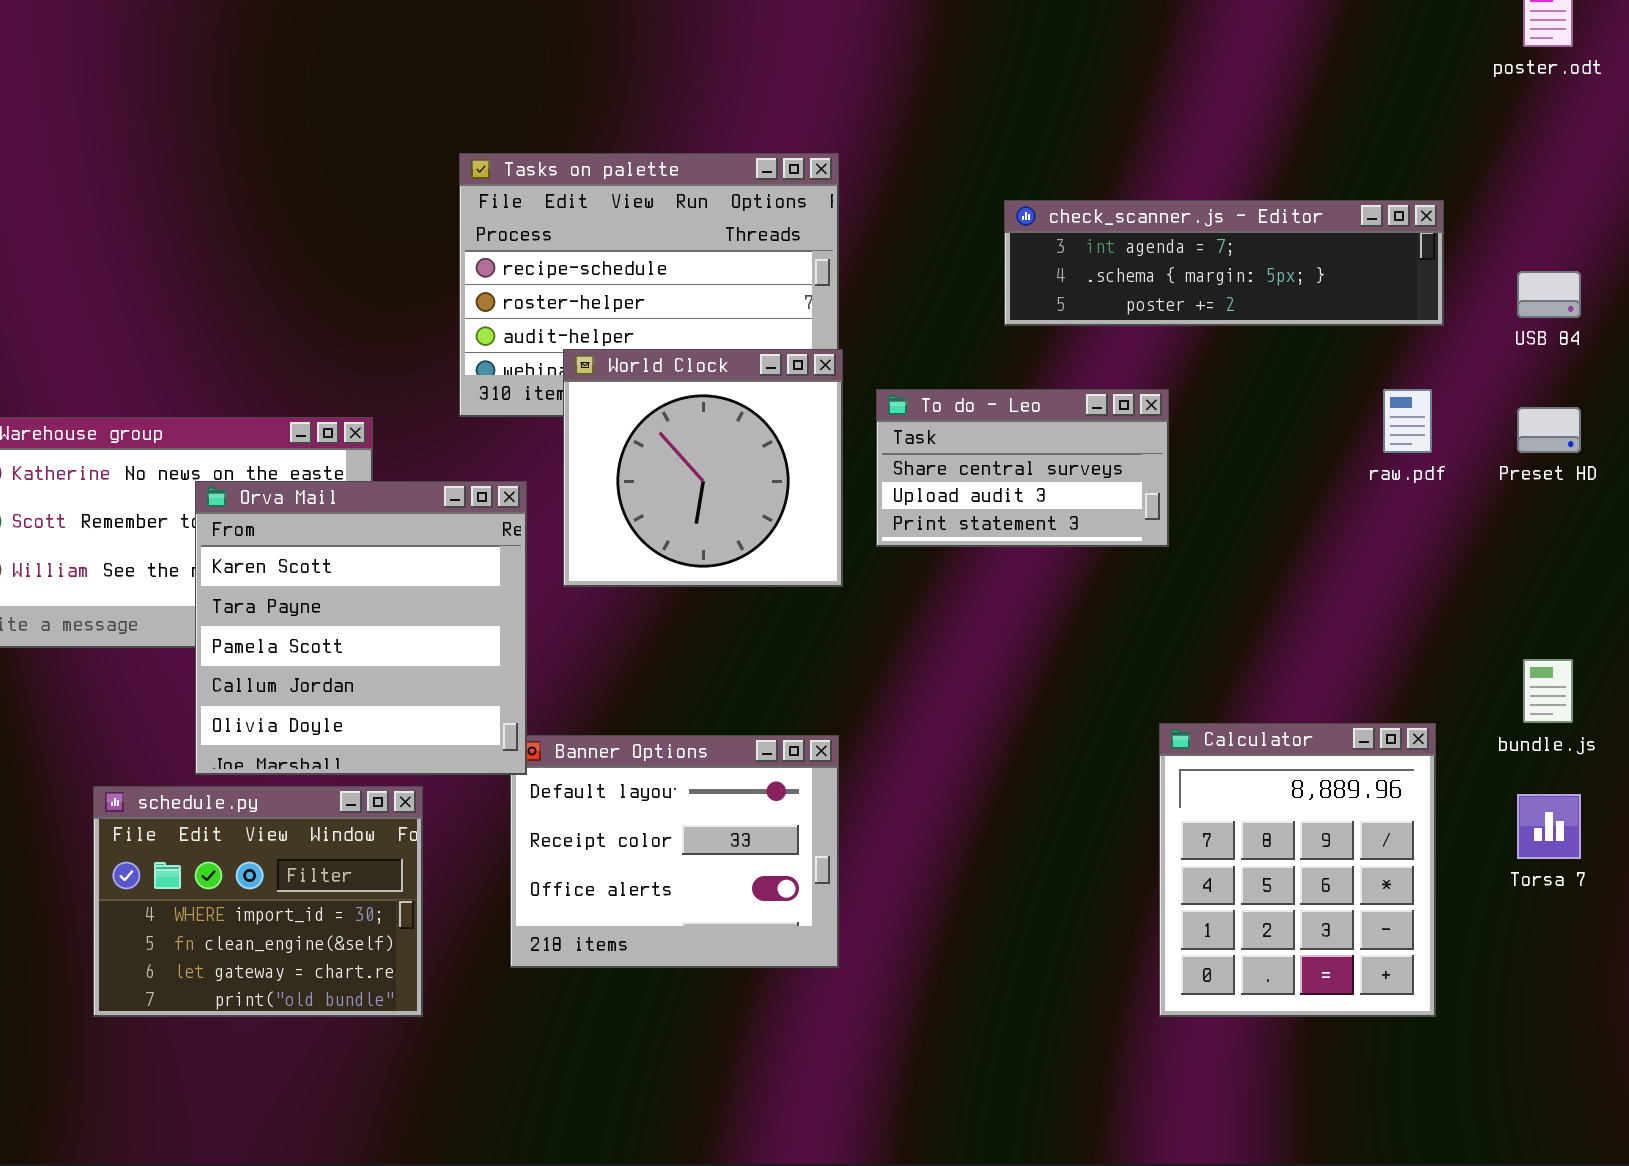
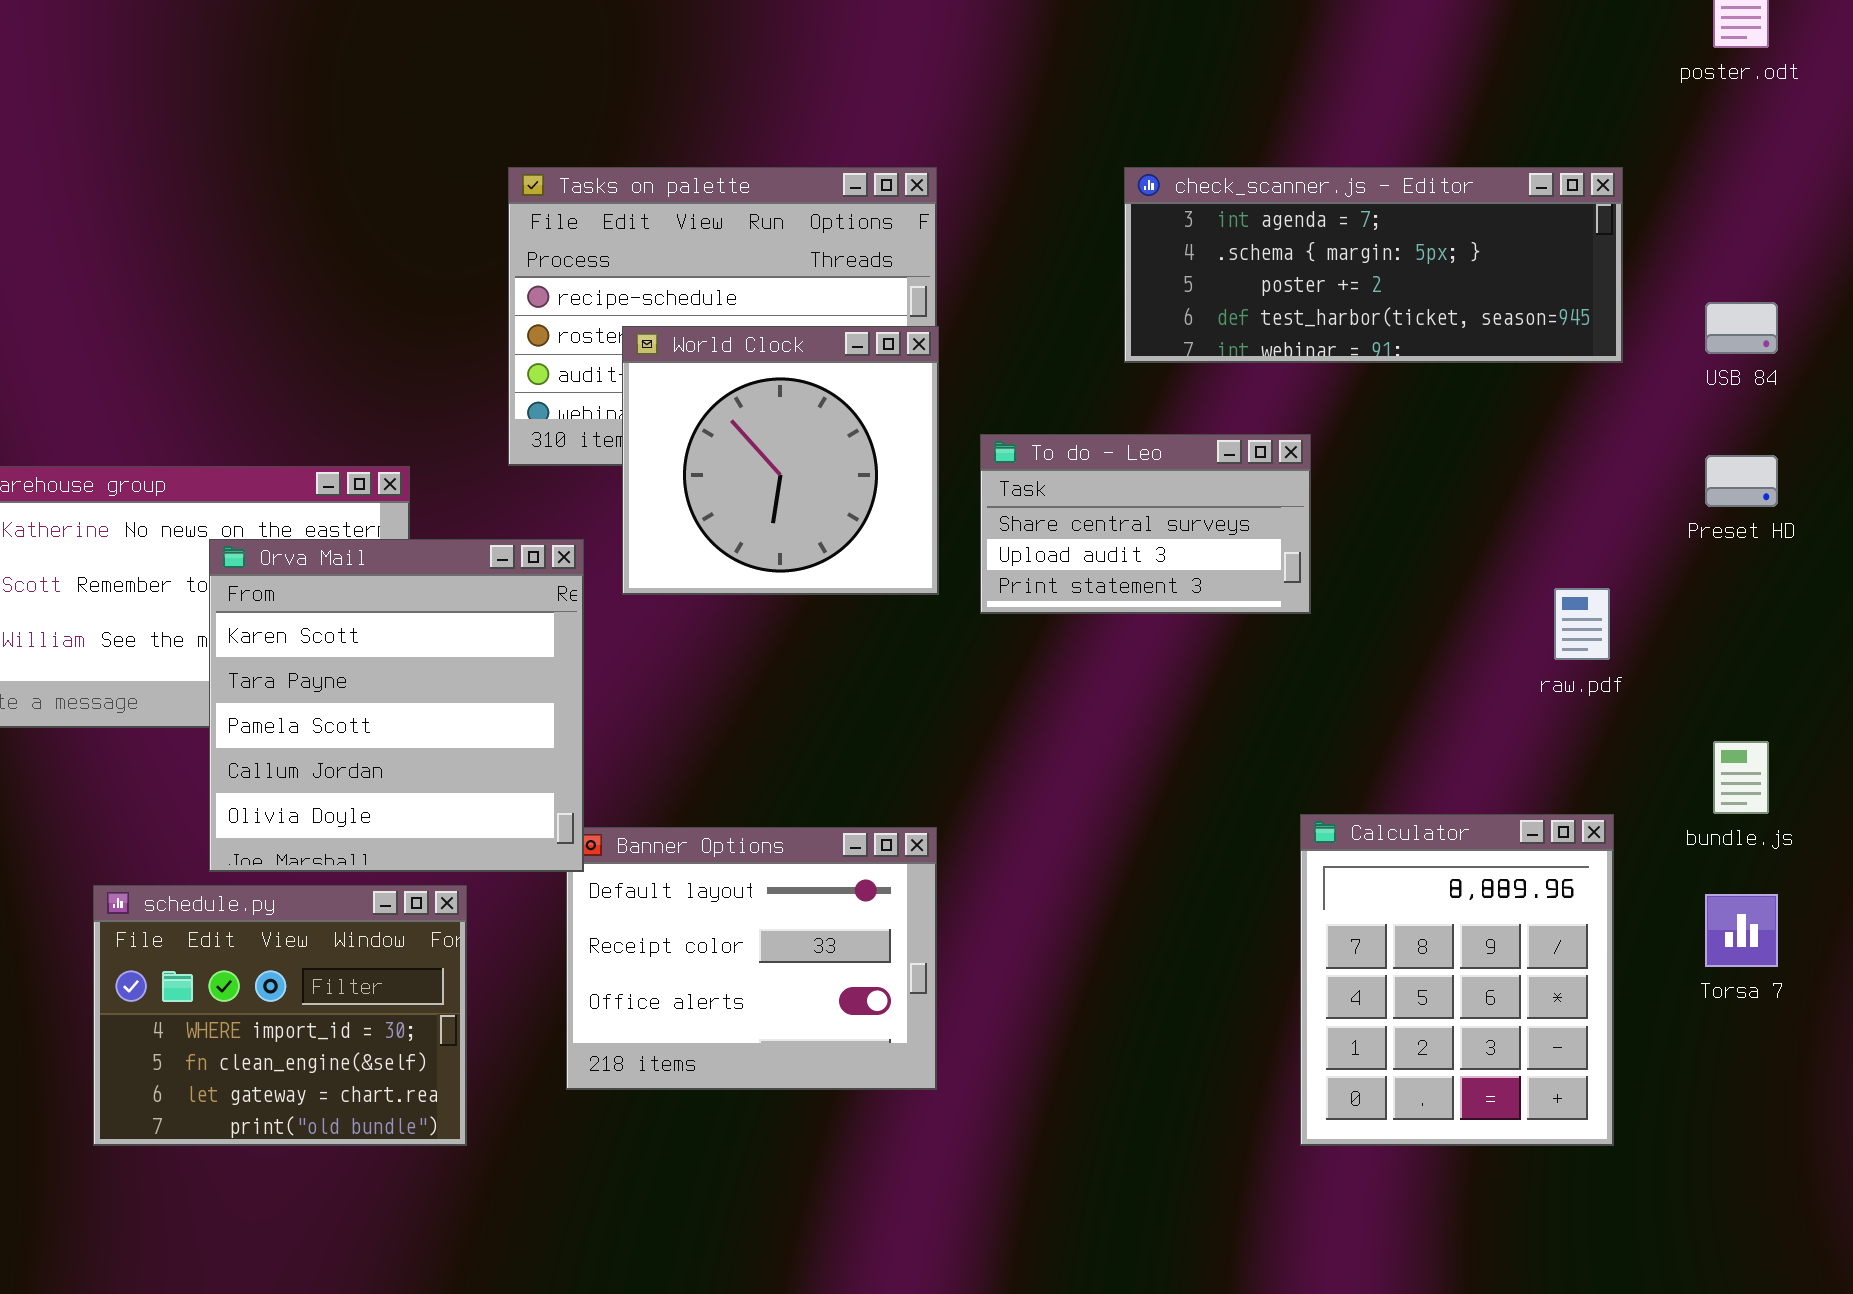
check_scanner.js - Editor: [1004,200,1444,326] -> [1124,167,1623,363], resized
World Clock: [563,349,843,587] -> [622,326,939,595], moved
raw.pdf: [1383,389,1432,453] -> [1554,588,1610,660], moved

